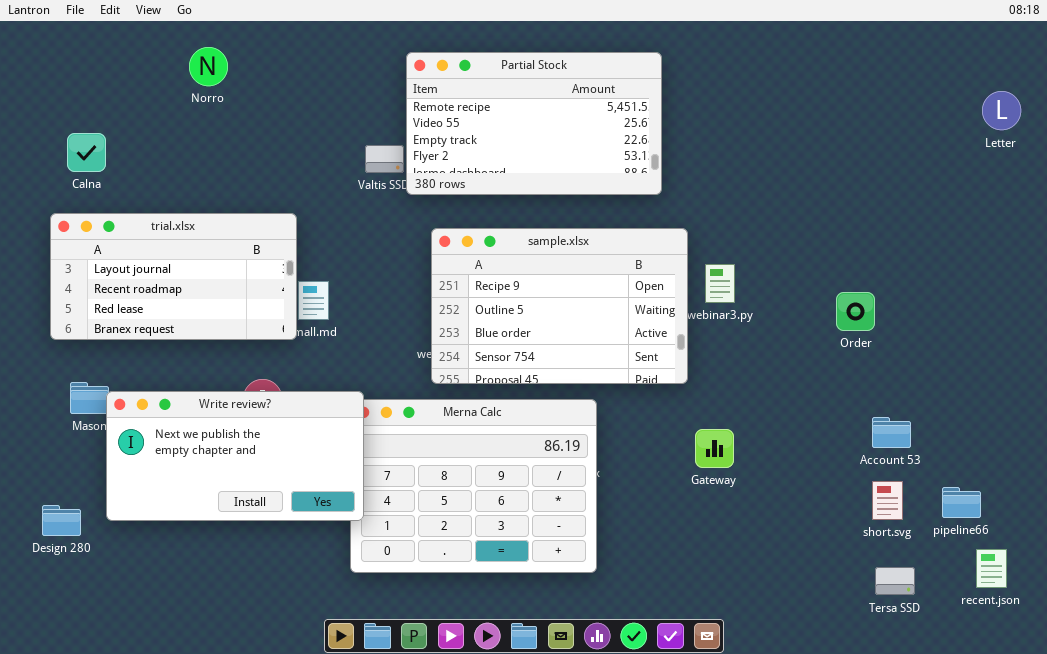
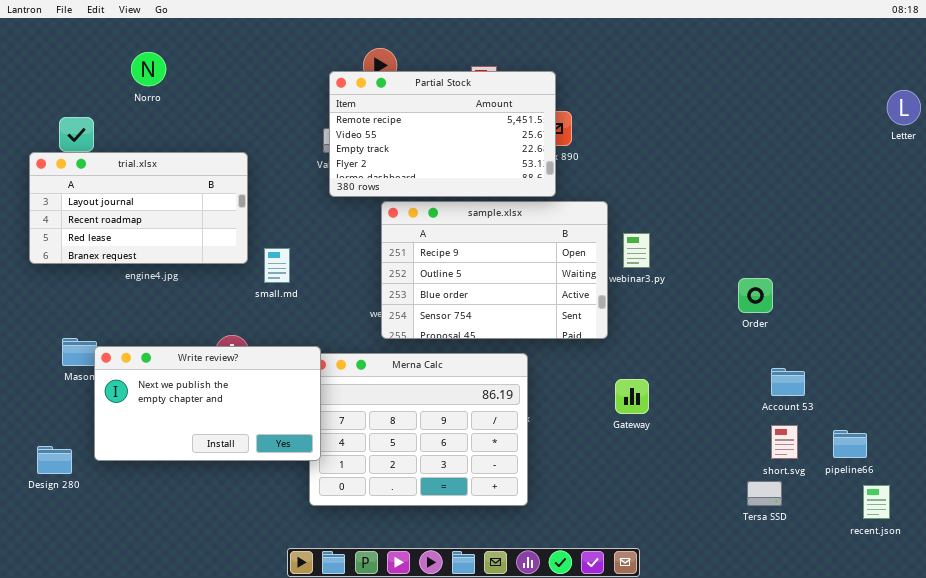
Norro: [189,47,228,86] -> [131,52,166,86], moved
Partial Stock: [406,52,662,195] -> [329,71,556,197], moved
Letter: [982,91,1021,130] -> [887,90,921,125], moved
trial.xlsx: [50,213,297,340] -> [29,152,248,264], moved
Order: [836,292,875,331] -> [738,278,773,313], moved
Tersa SSD: [875,567,915,595] -> [747,481,782,506], moved

